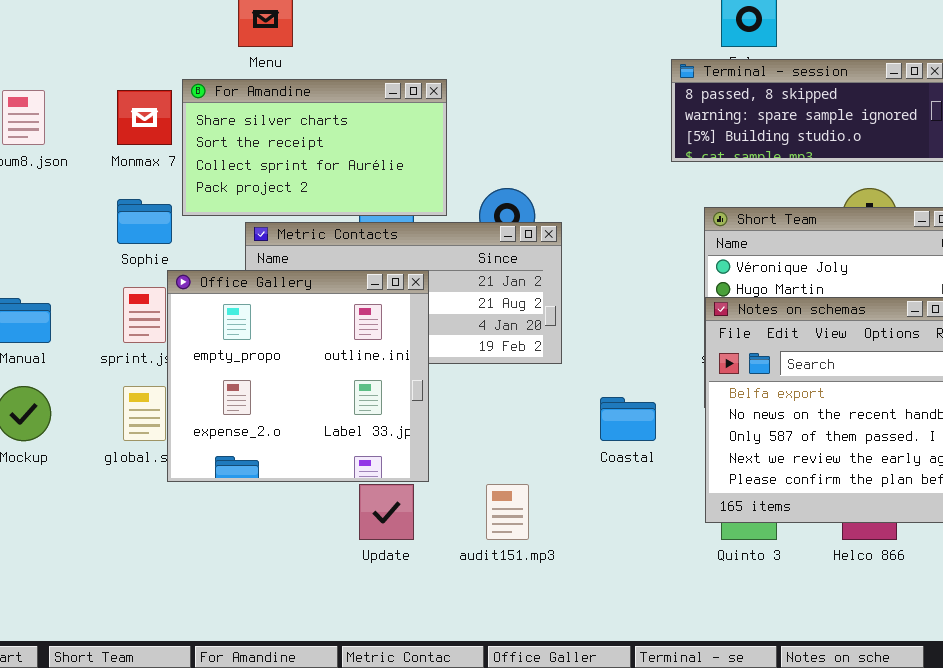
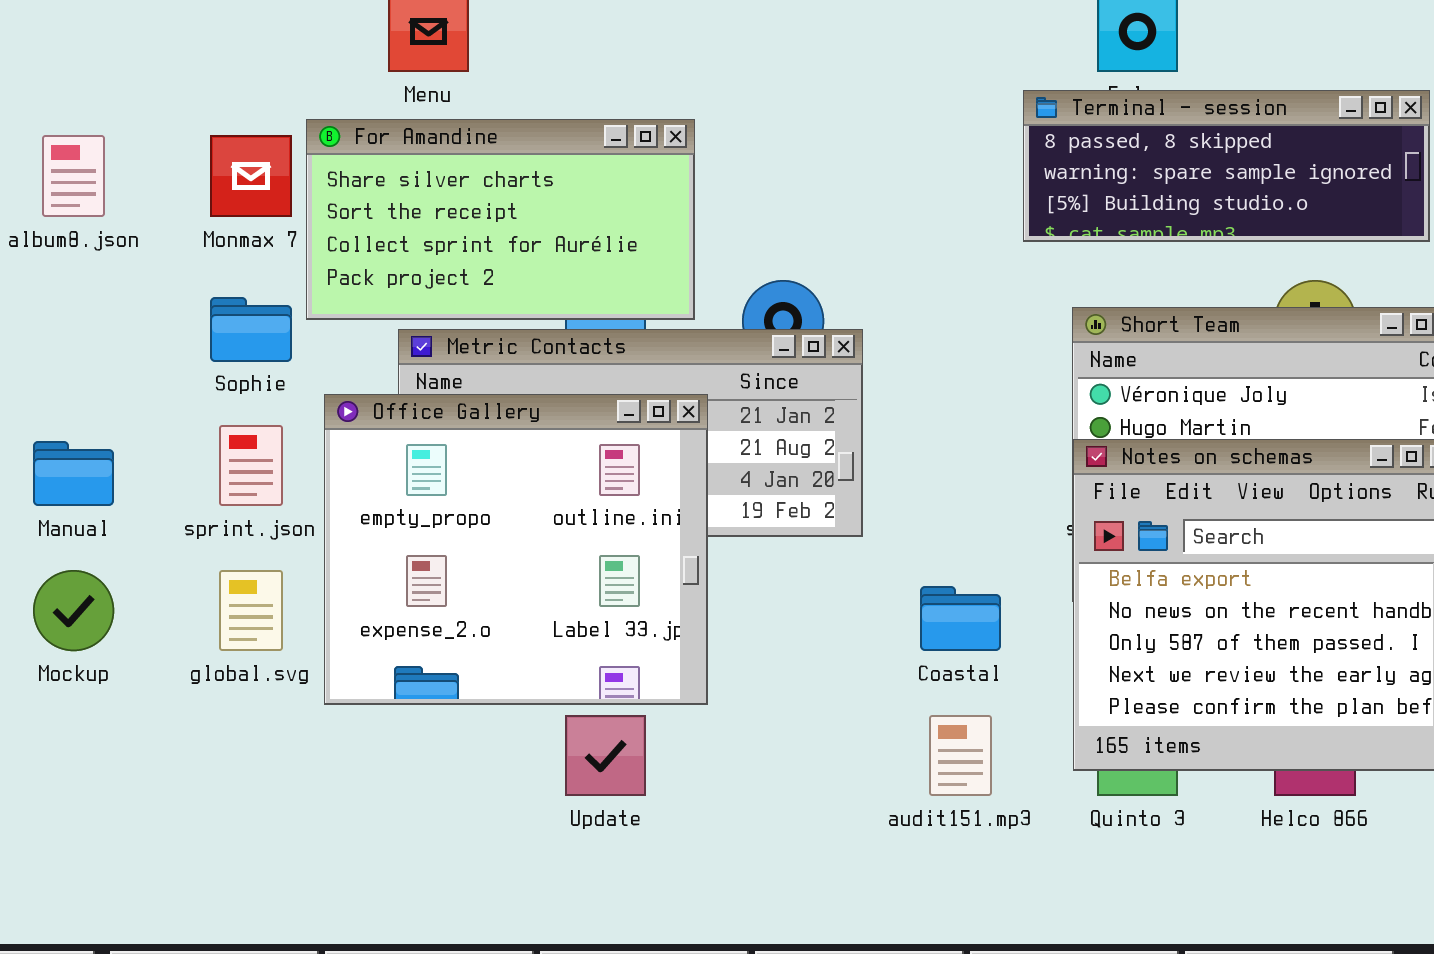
Office Gallery: [167,270,429,482] -> [324,394,708,705], moved
audit151.mp3: [486,484,529,540] -> [929,715,992,796], moved

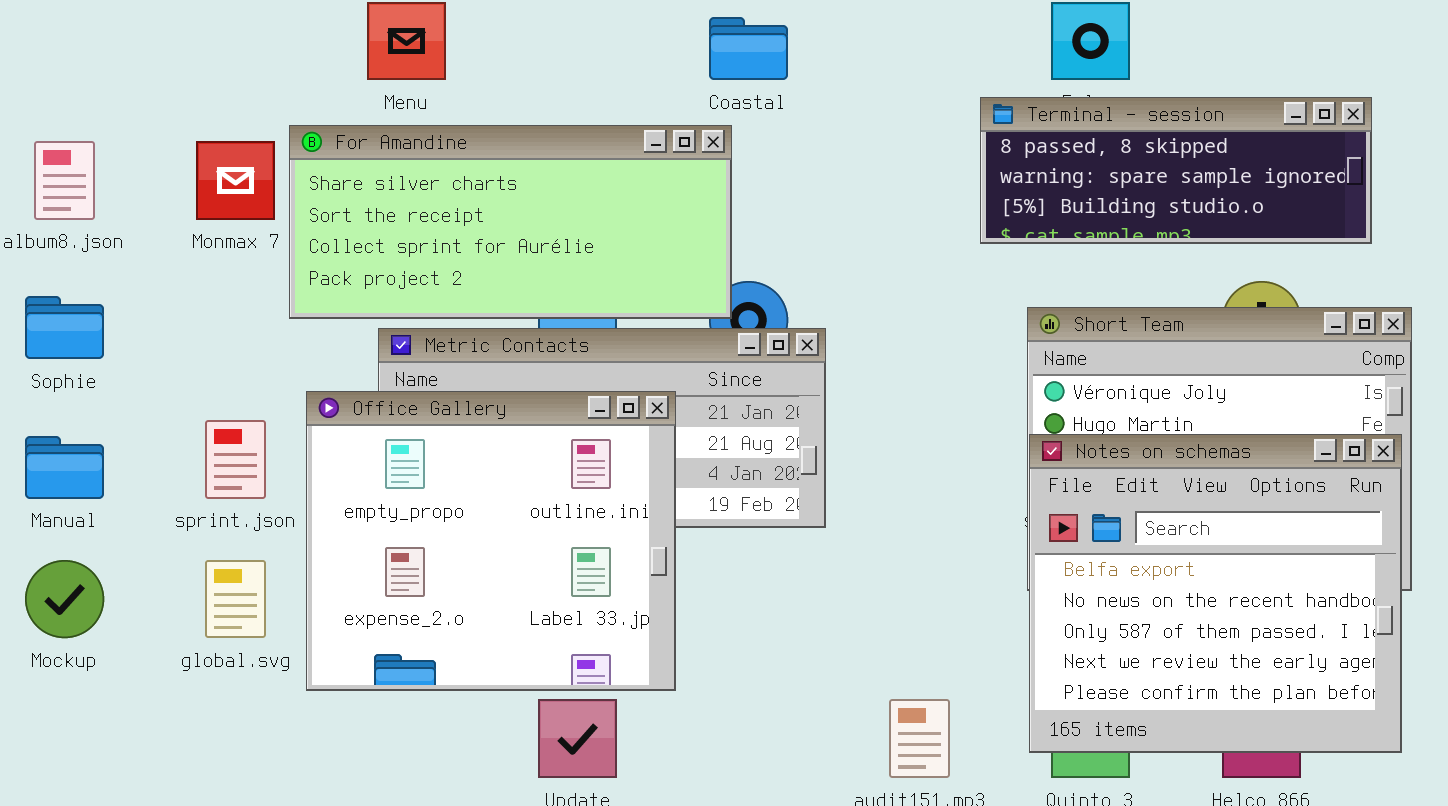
For Amandine: [306,119,695,320] -> [289,125,732,319], resized
Sophie: [210,297,292,362] -> [25,296,104,359], moved
Coastal: [920,586,1001,651] -> [709,17,788,80], moved

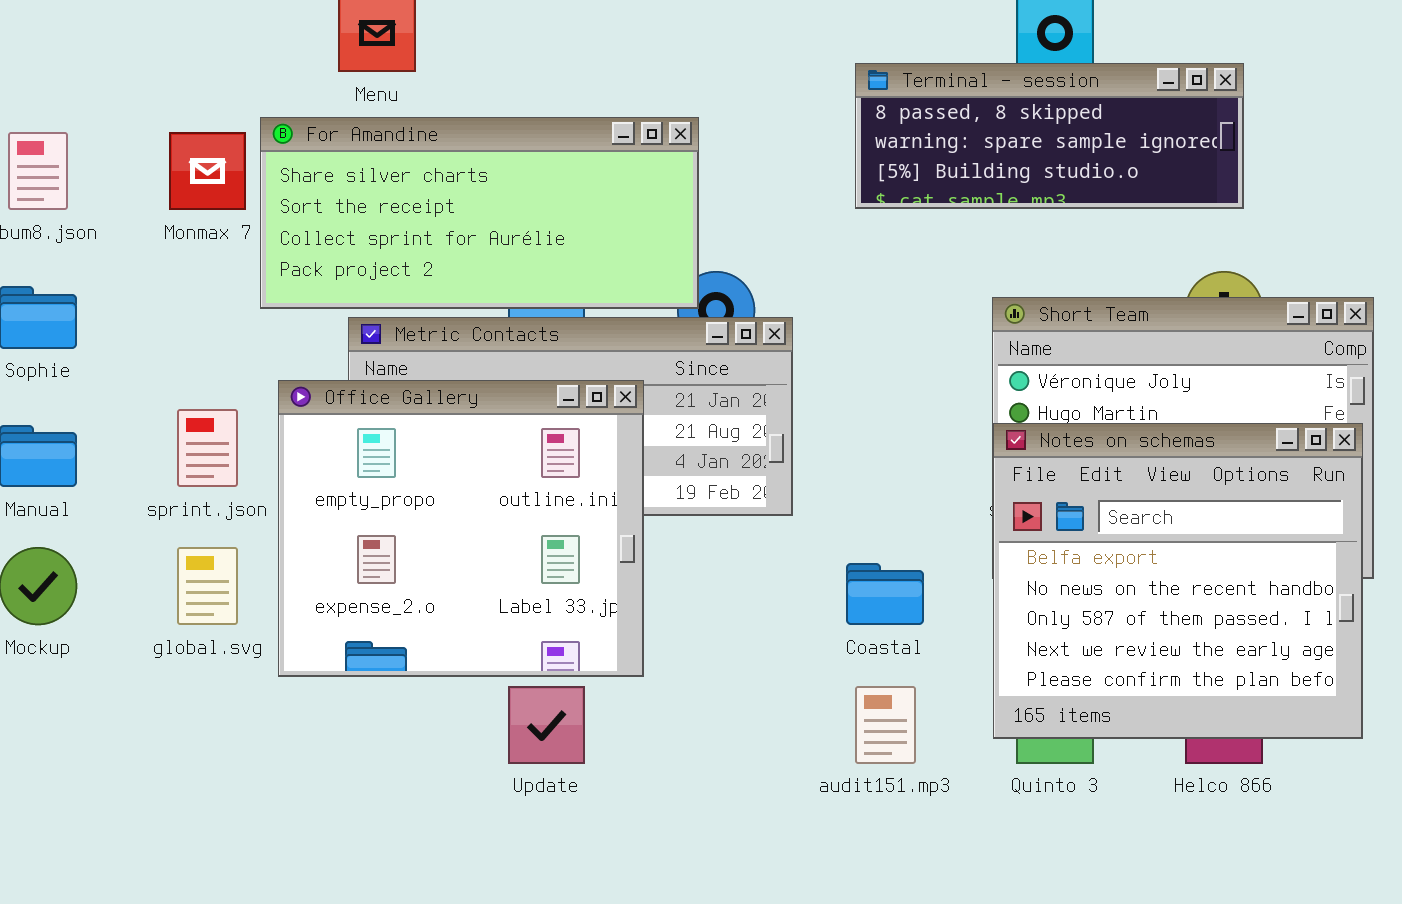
Coastal: [709,17,788,80] -> [846,563,924,625], moved
Terminal - session: [980,97,1372,244] -> [855,63,1244,209], moved

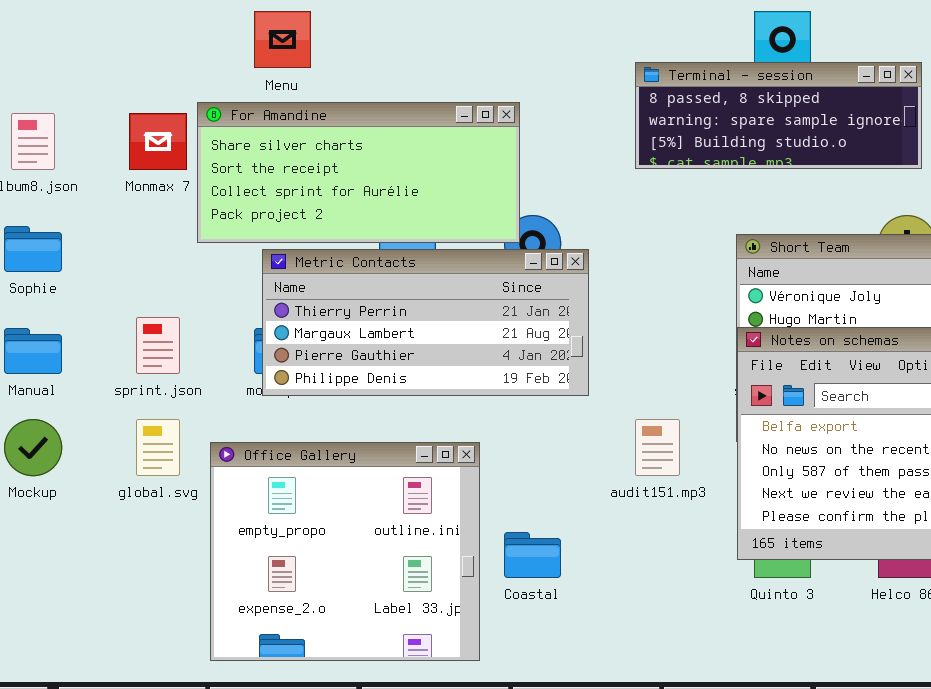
Office Gallery: [278,380,644,677] -> [210,442,480,661], moved
Coastal: [846,563,924,625] -> [504,532,561,578], moved
audit151.mp3: [855,686,916,764] -> [635,419,680,476], moved

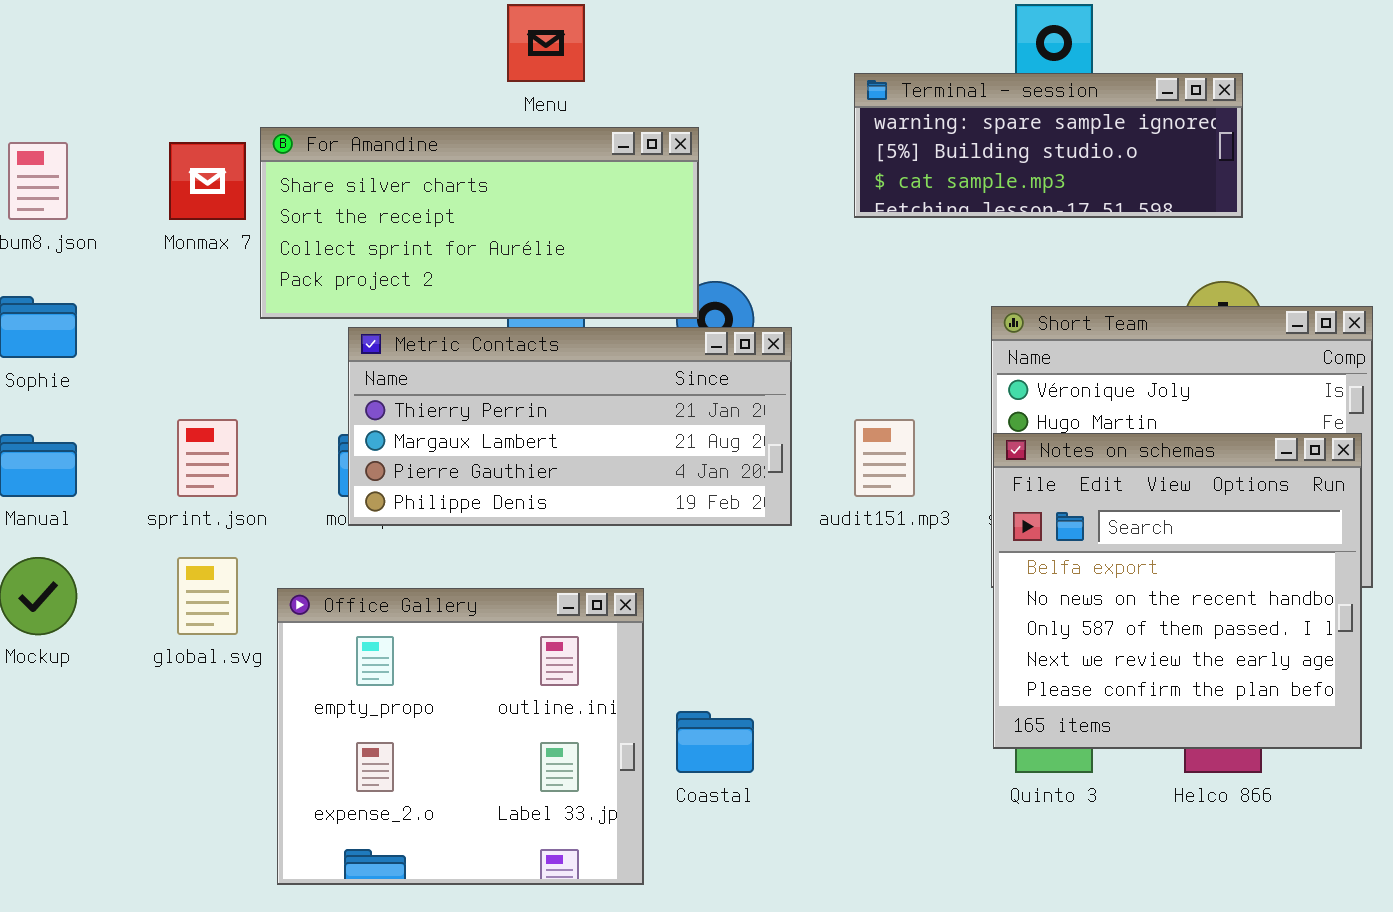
Menu: [254,11,311,68] -> [507,4,585,82], moved
Terminal - session: [635,62,922,169] -> [854,73,1243,218], scrolled down 1 row
audit151.mp3: [635,419,680,476] -> [854,419,915,497], moved

